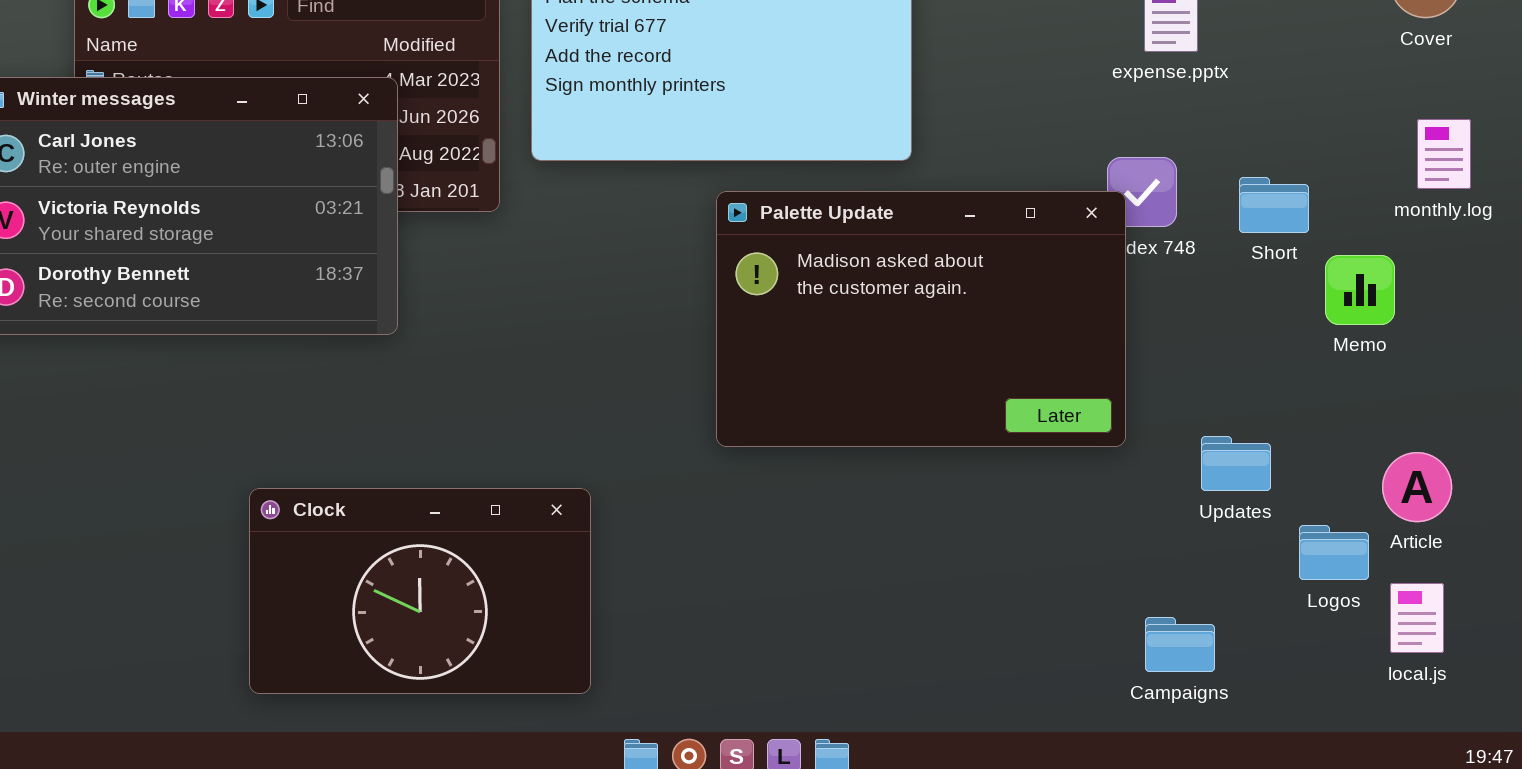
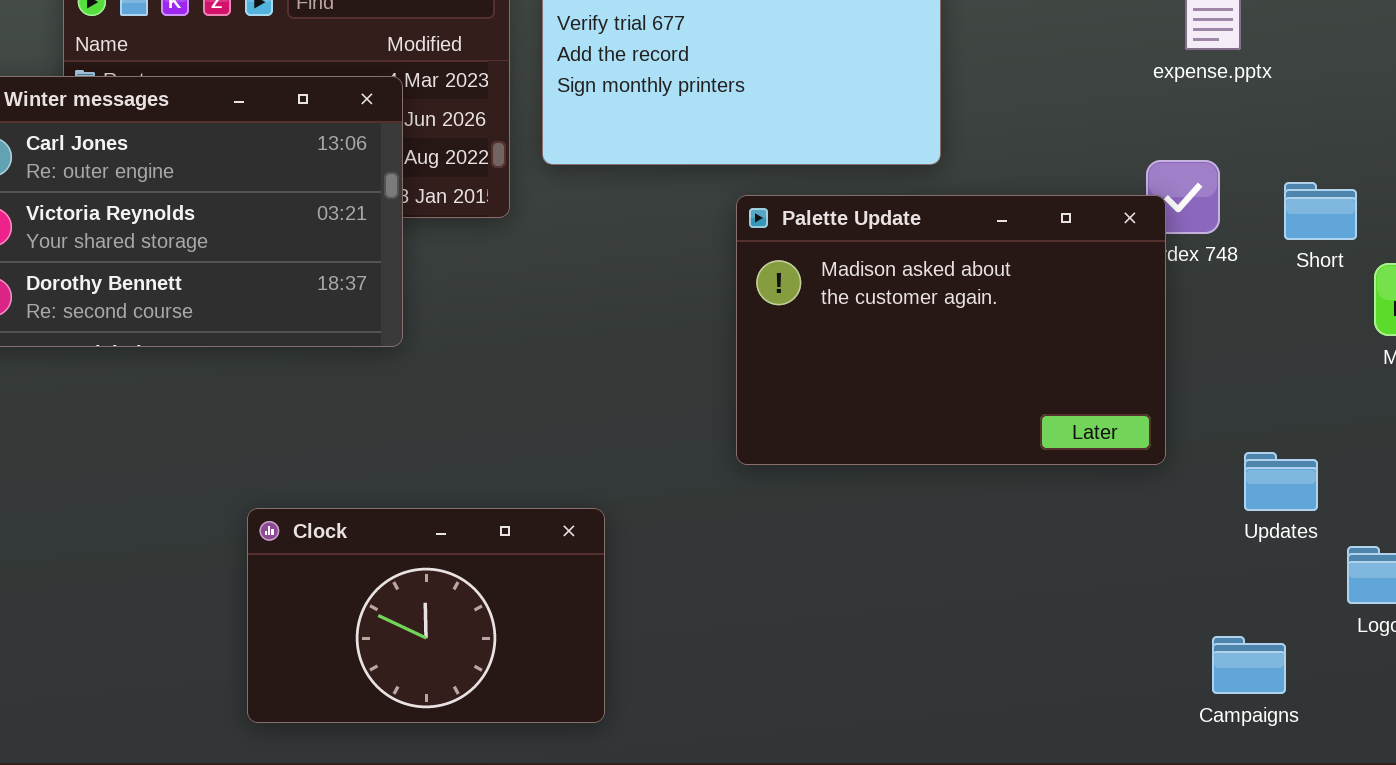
Campaigns: [1145,617,1215,672] -> [1212,636,1286,694], moved

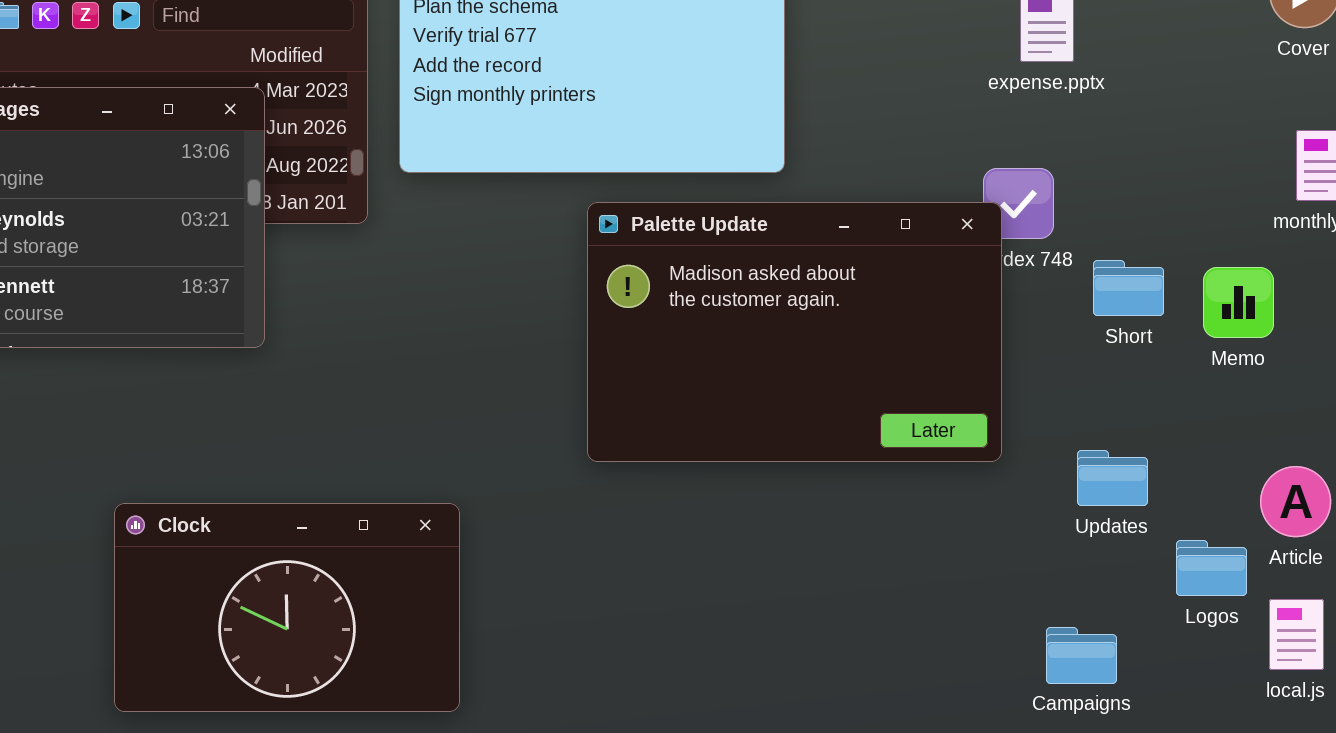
Short: [1284,182,1357,240] -> [1093,260,1164,316], moved

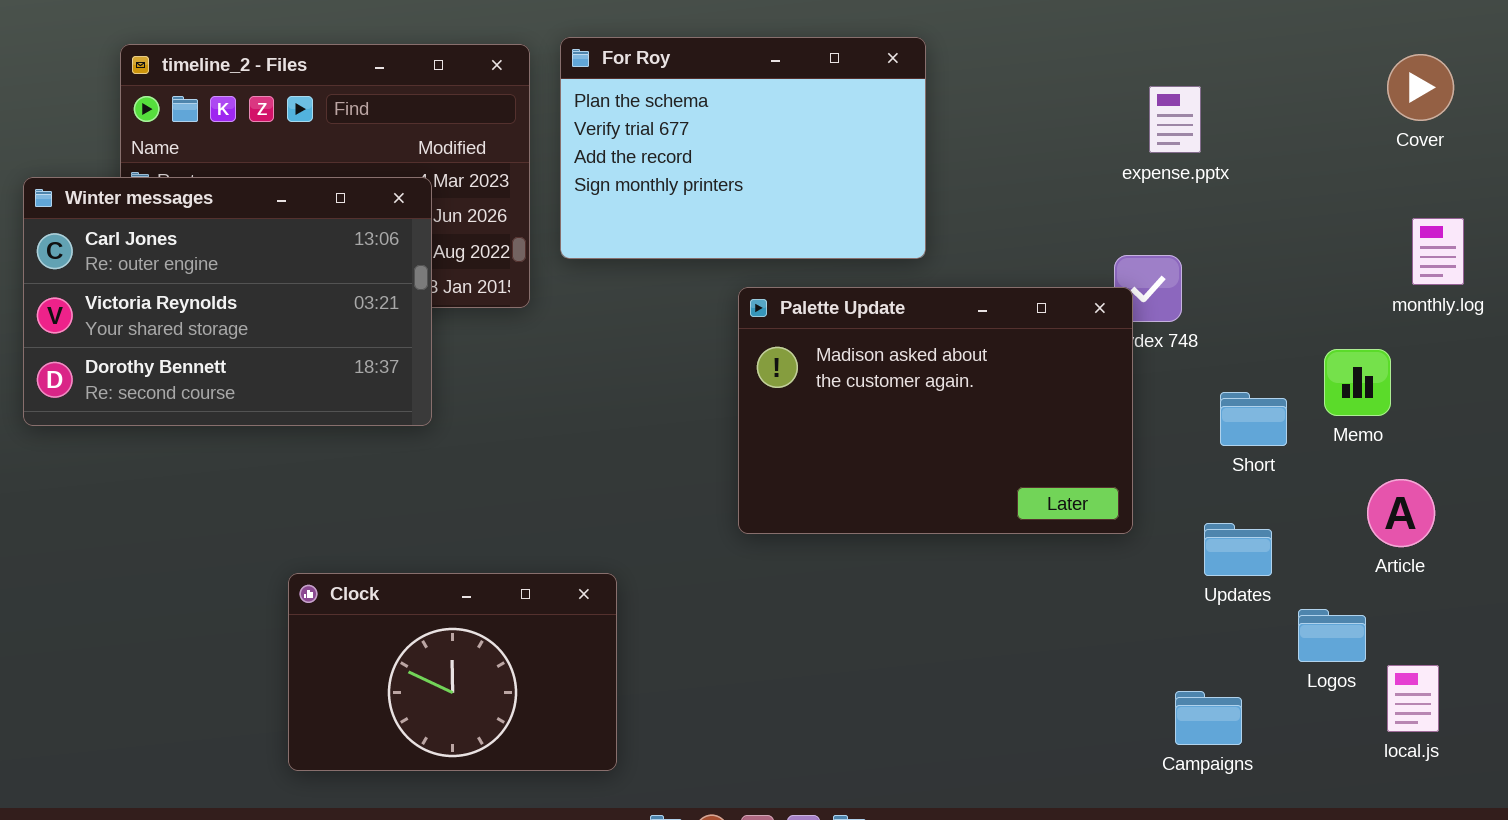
Short: [1093,260,1164,316] -> [1220,392,1287,446], moved
Article: [1260,466,1331,537] -> [1367,479,1435,547], moved

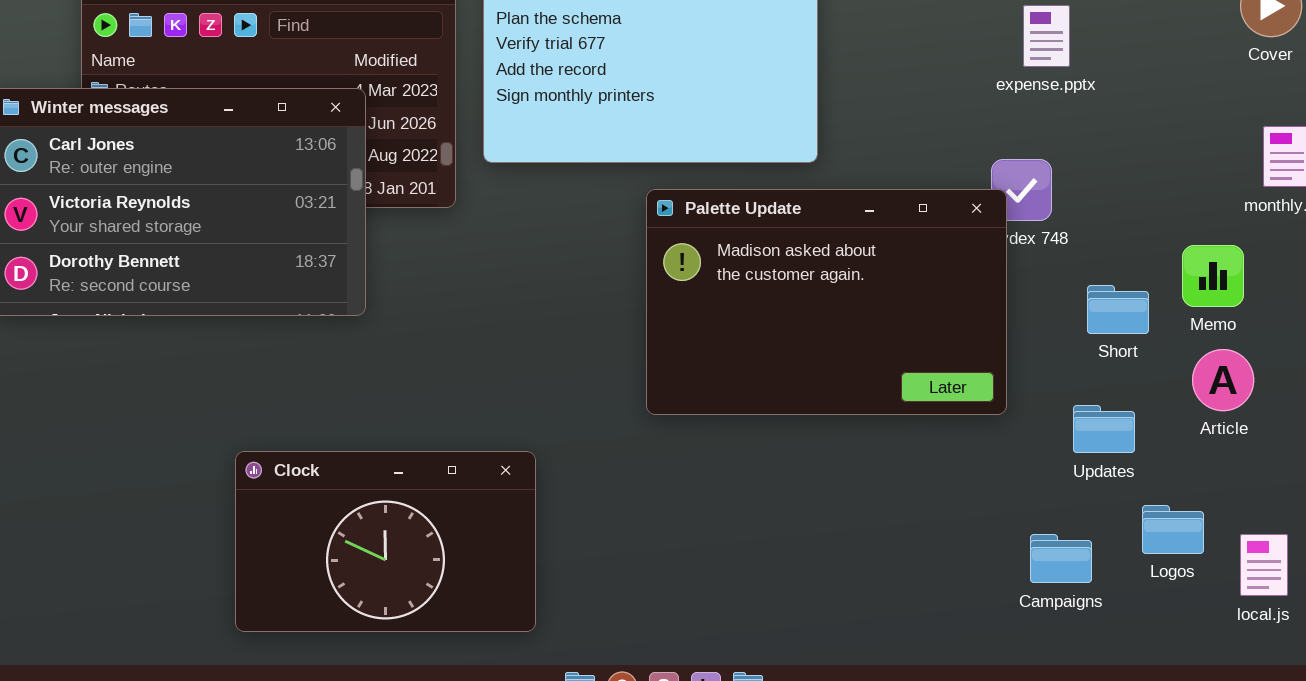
Article: [1367,479,1435,547] -> [1192,349,1254,411], moved
Logos: [1298,609,1366,662] -> [1142,505,1204,554], moved
Campaigns: [1175,691,1242,745] -> [1030,534,1092,583], moved

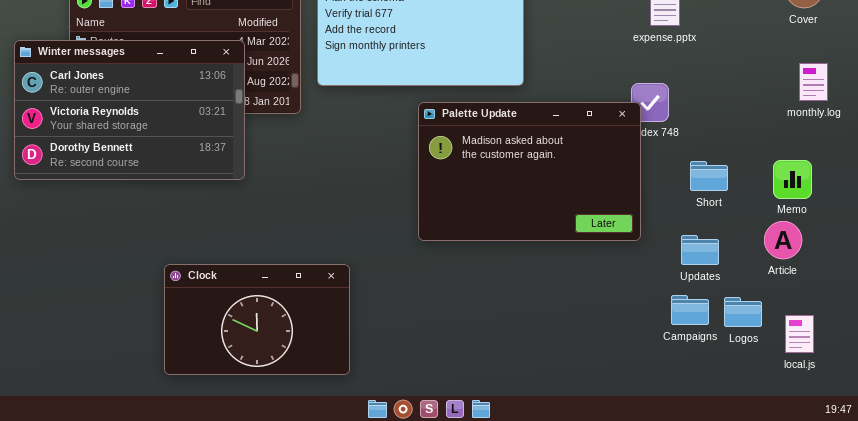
Memo: [1182,245,1244,307] -> [773,160,812,199], moved
Article: [1192,349,1254,411] -> [764,221,802,259], moved
Campaigns: [1030,534,1092,583] -> [671,295,709,325], moved

